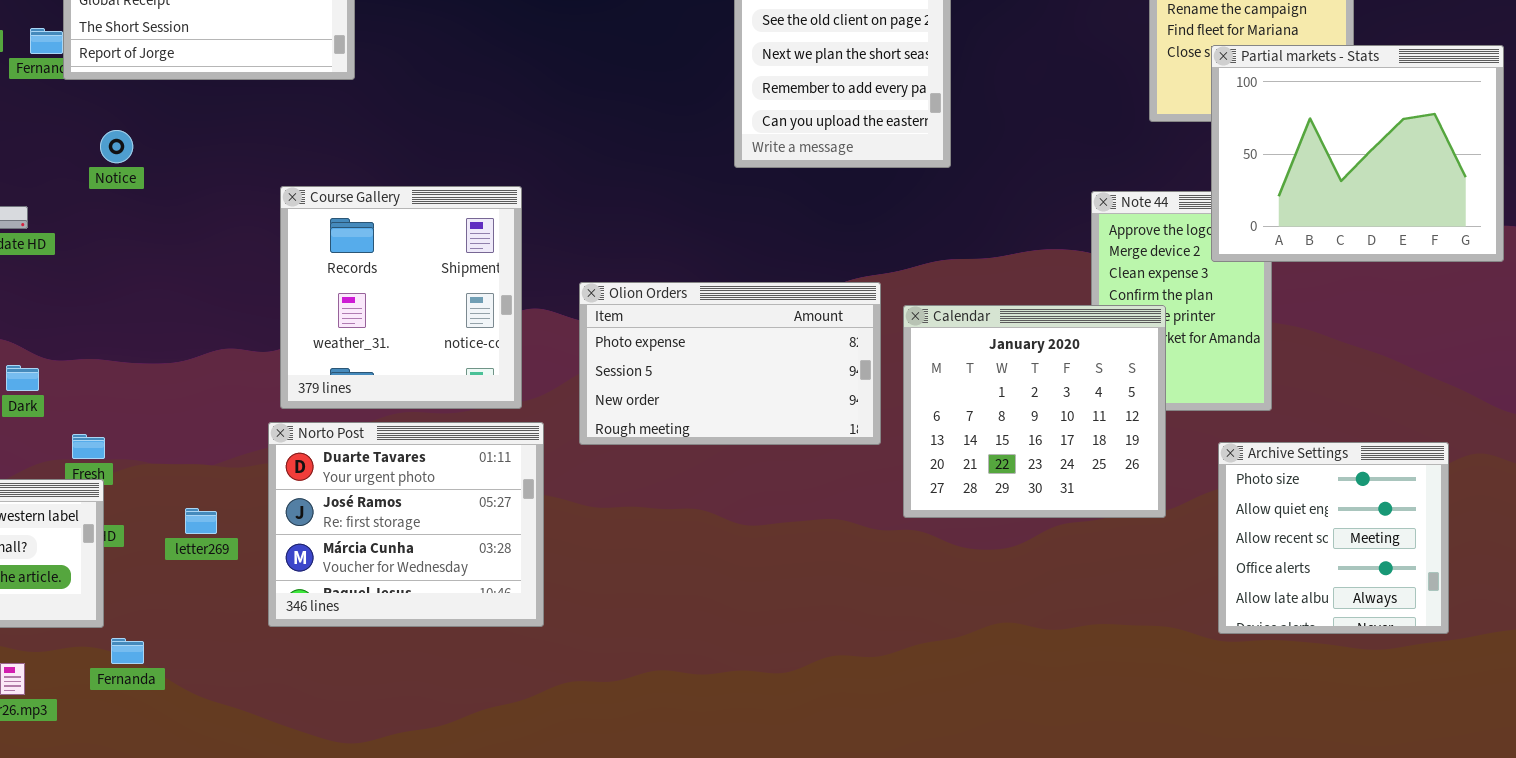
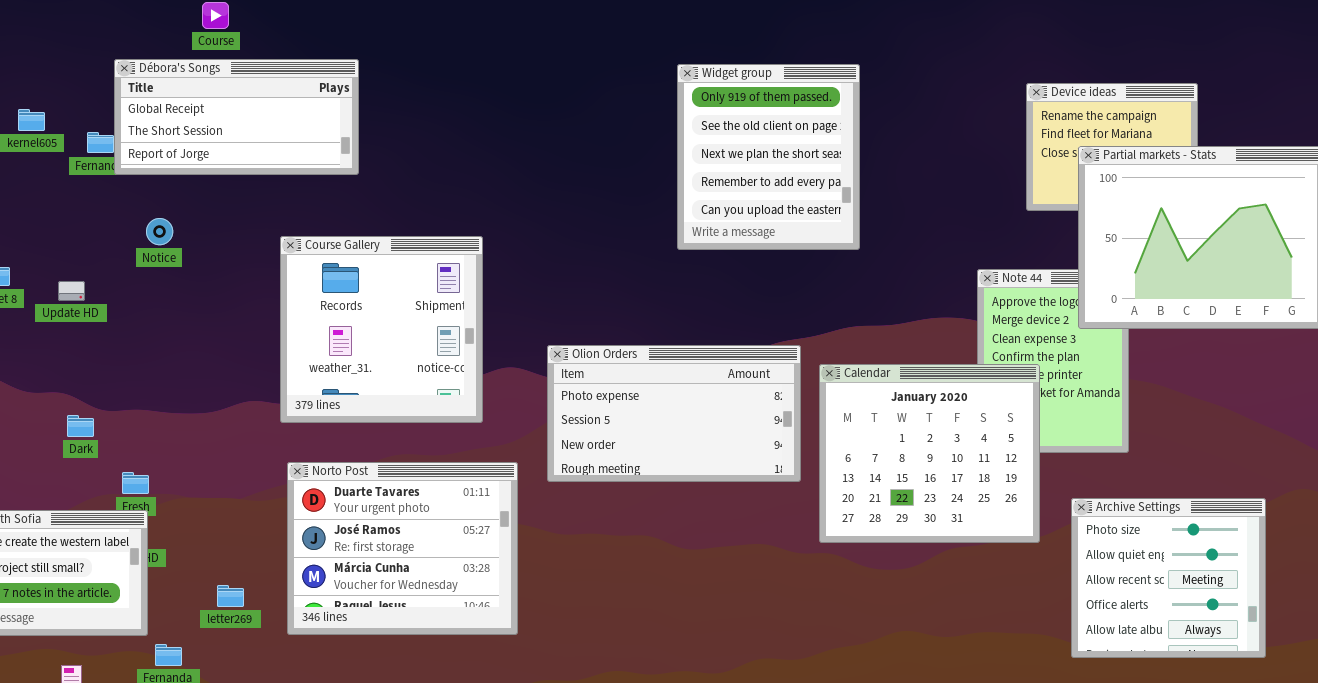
Course Gallery: [280,186,522,409] -> [280,236,483,423], moved
Archive Settings: [1218,442,1449,634] -> [1071,498,1266,658], moved
letter269: [185,508,217,534] -> [217,585,244,607], moved

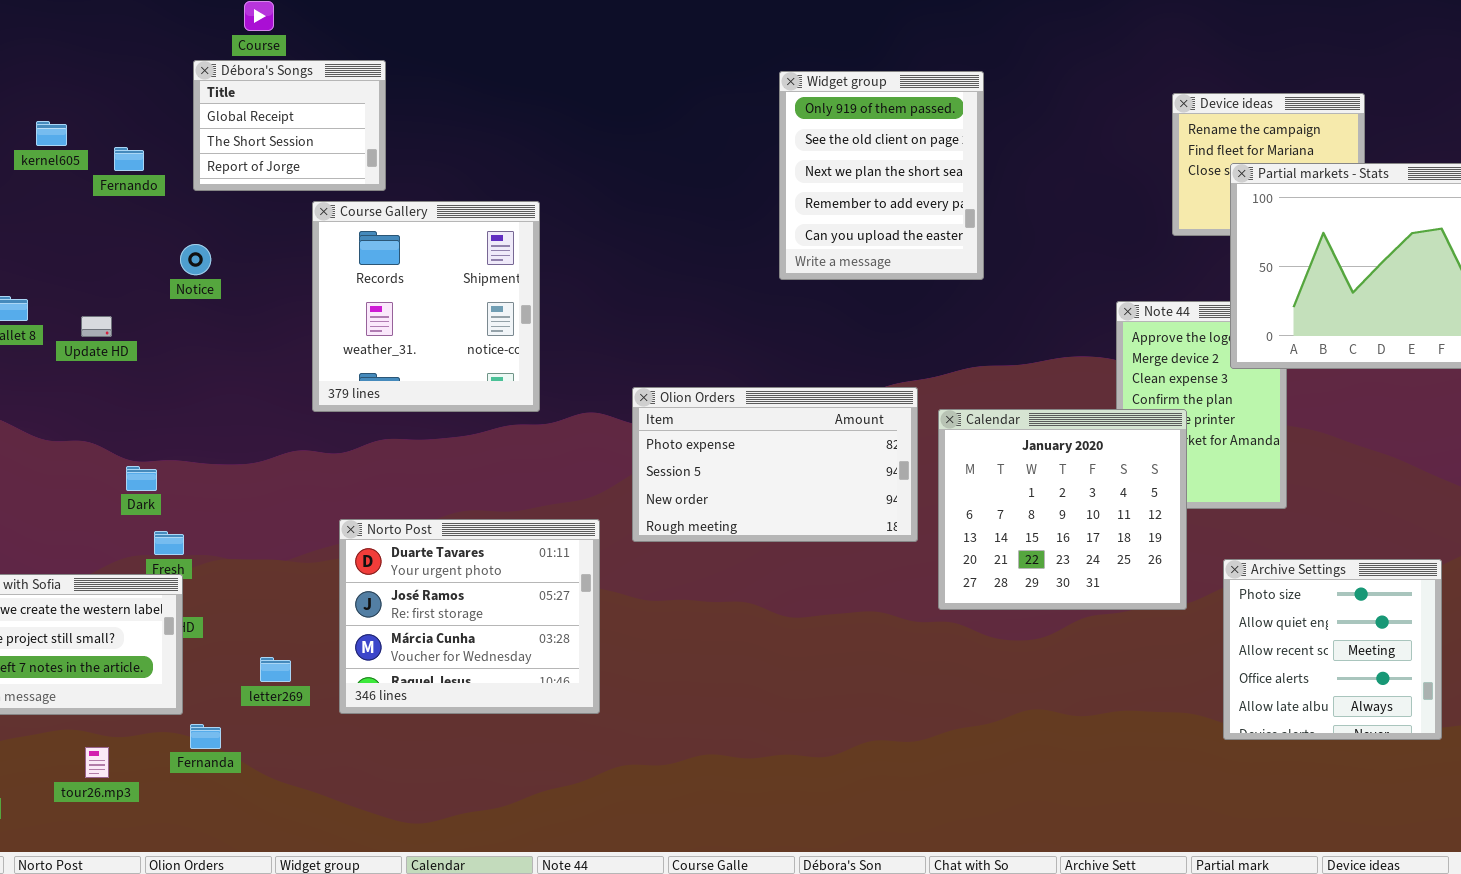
Débora's Songs: [114,59,359,175] -> [193,60,386,191], moved, resized
Course Gallery: [280,236,483,423] -> [312,201,540,412], moved
Dark: [67,415,94,437] -> [126,466,157,491], moved

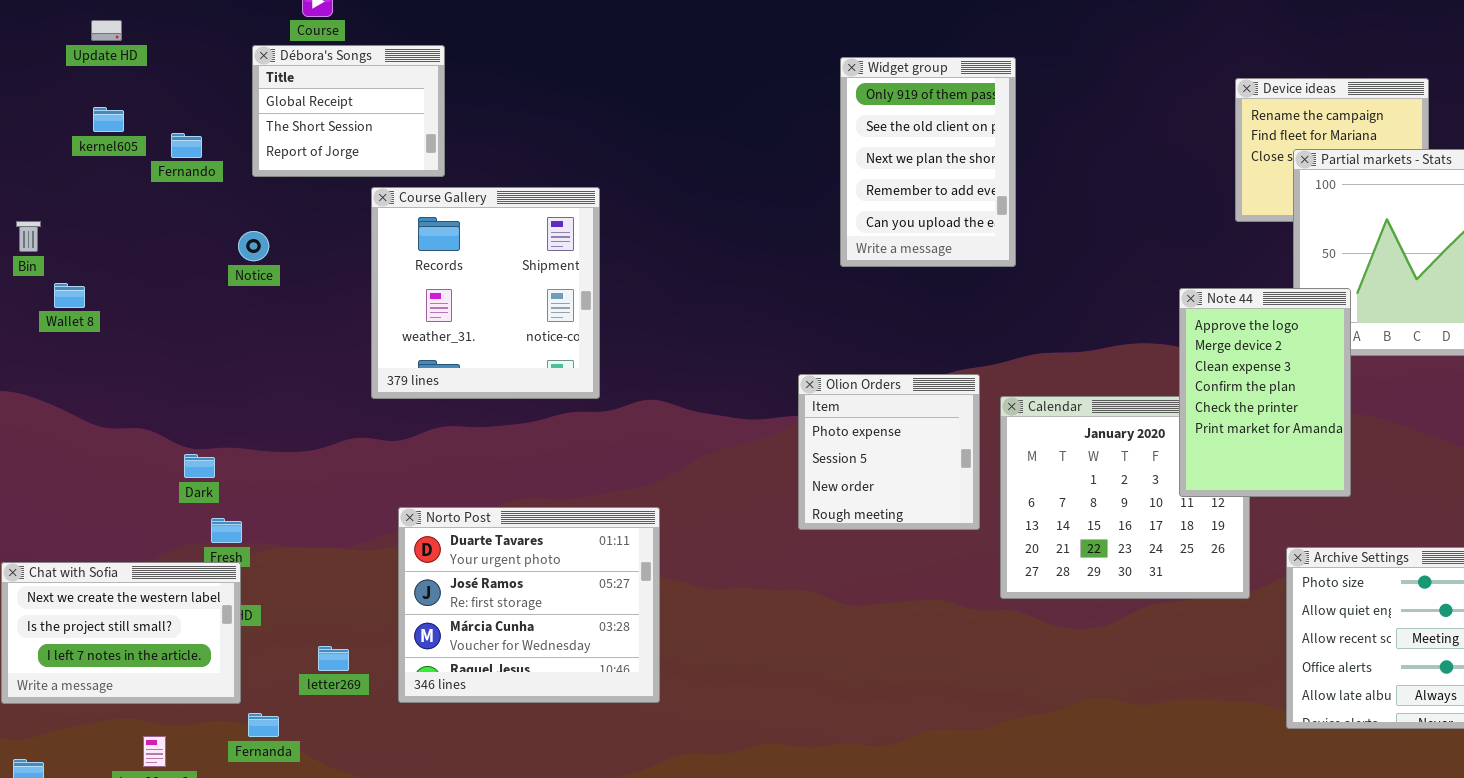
Widget group: [779,71,984,280] -> [840,57,1016,267], resized
Note 44: [1116,301,1287,509] -> [1179,288,1351,497], raised
Update HD: [81,316,112,337] -> [91,20,122,41], moved
Olion Orders: [632,387,918,542] -> [798,374,980,530], resized

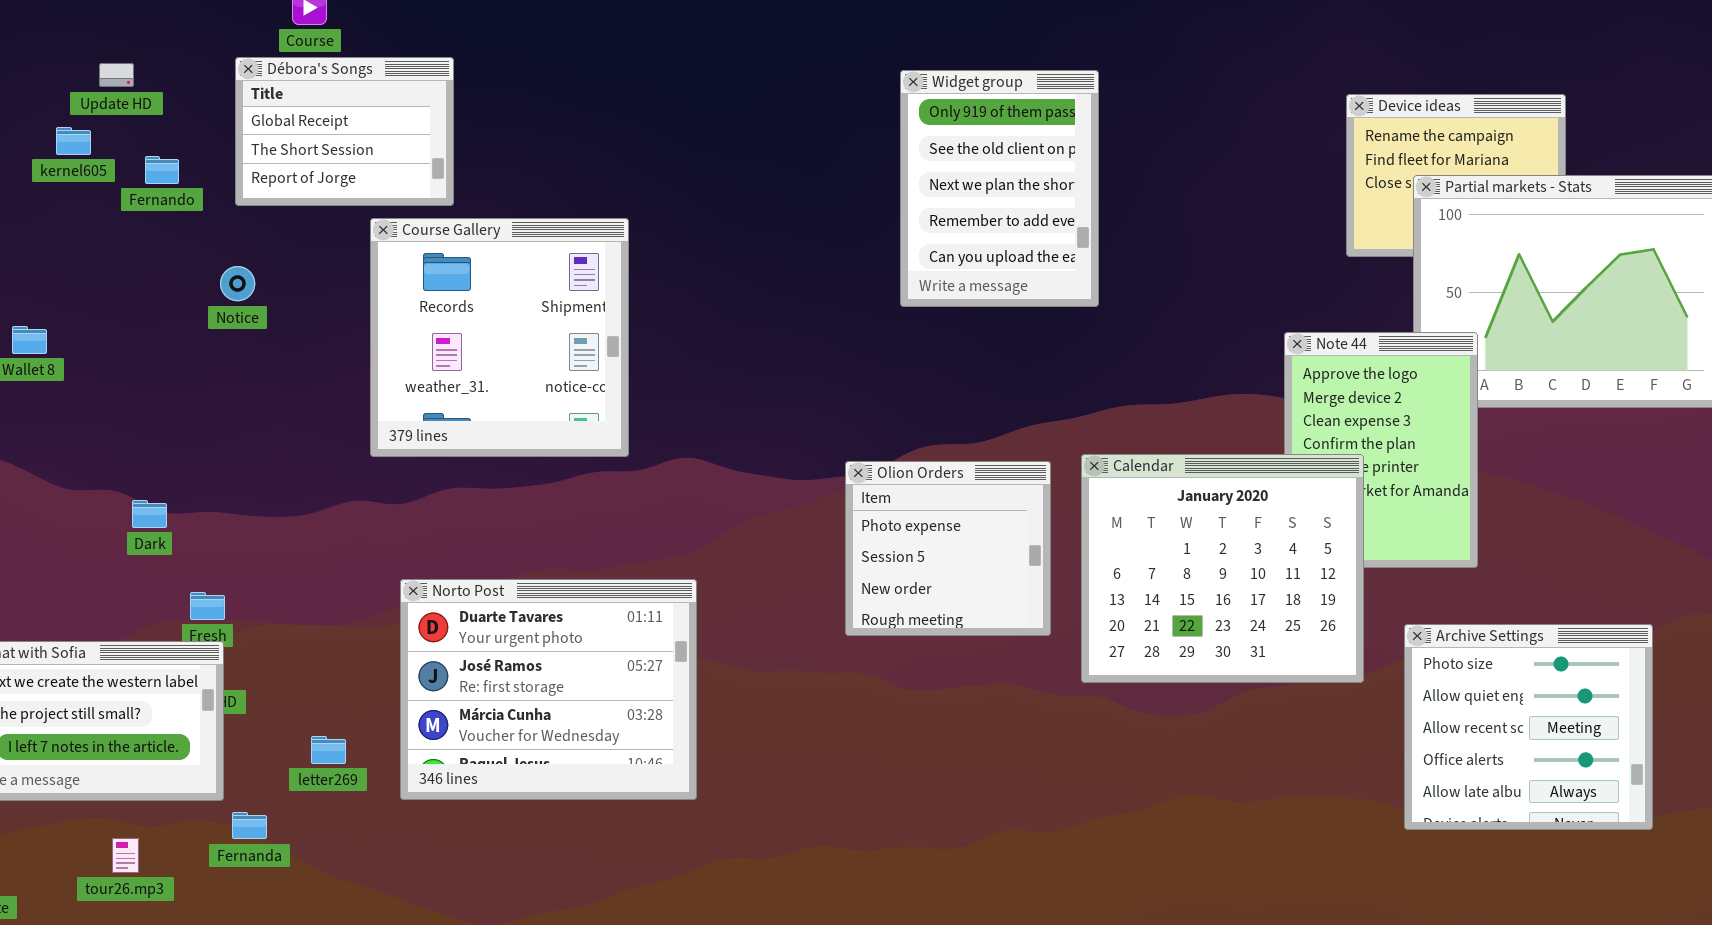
Update HD: [91,20,122,41] -> [99,63,134,87], moved
Olion Orders: [798,374,980,530] -> [845,461,1051,636], moved
Calendar: [1000,396,1250,599] -> [1081,454,1364,683], raised
Dark: [184,454,215,478] -> [132,500,167,528], moved

